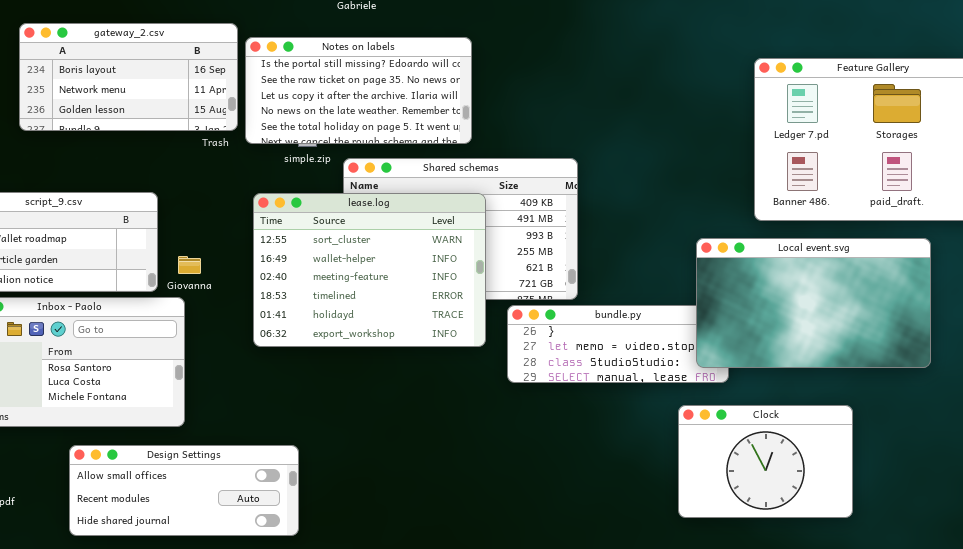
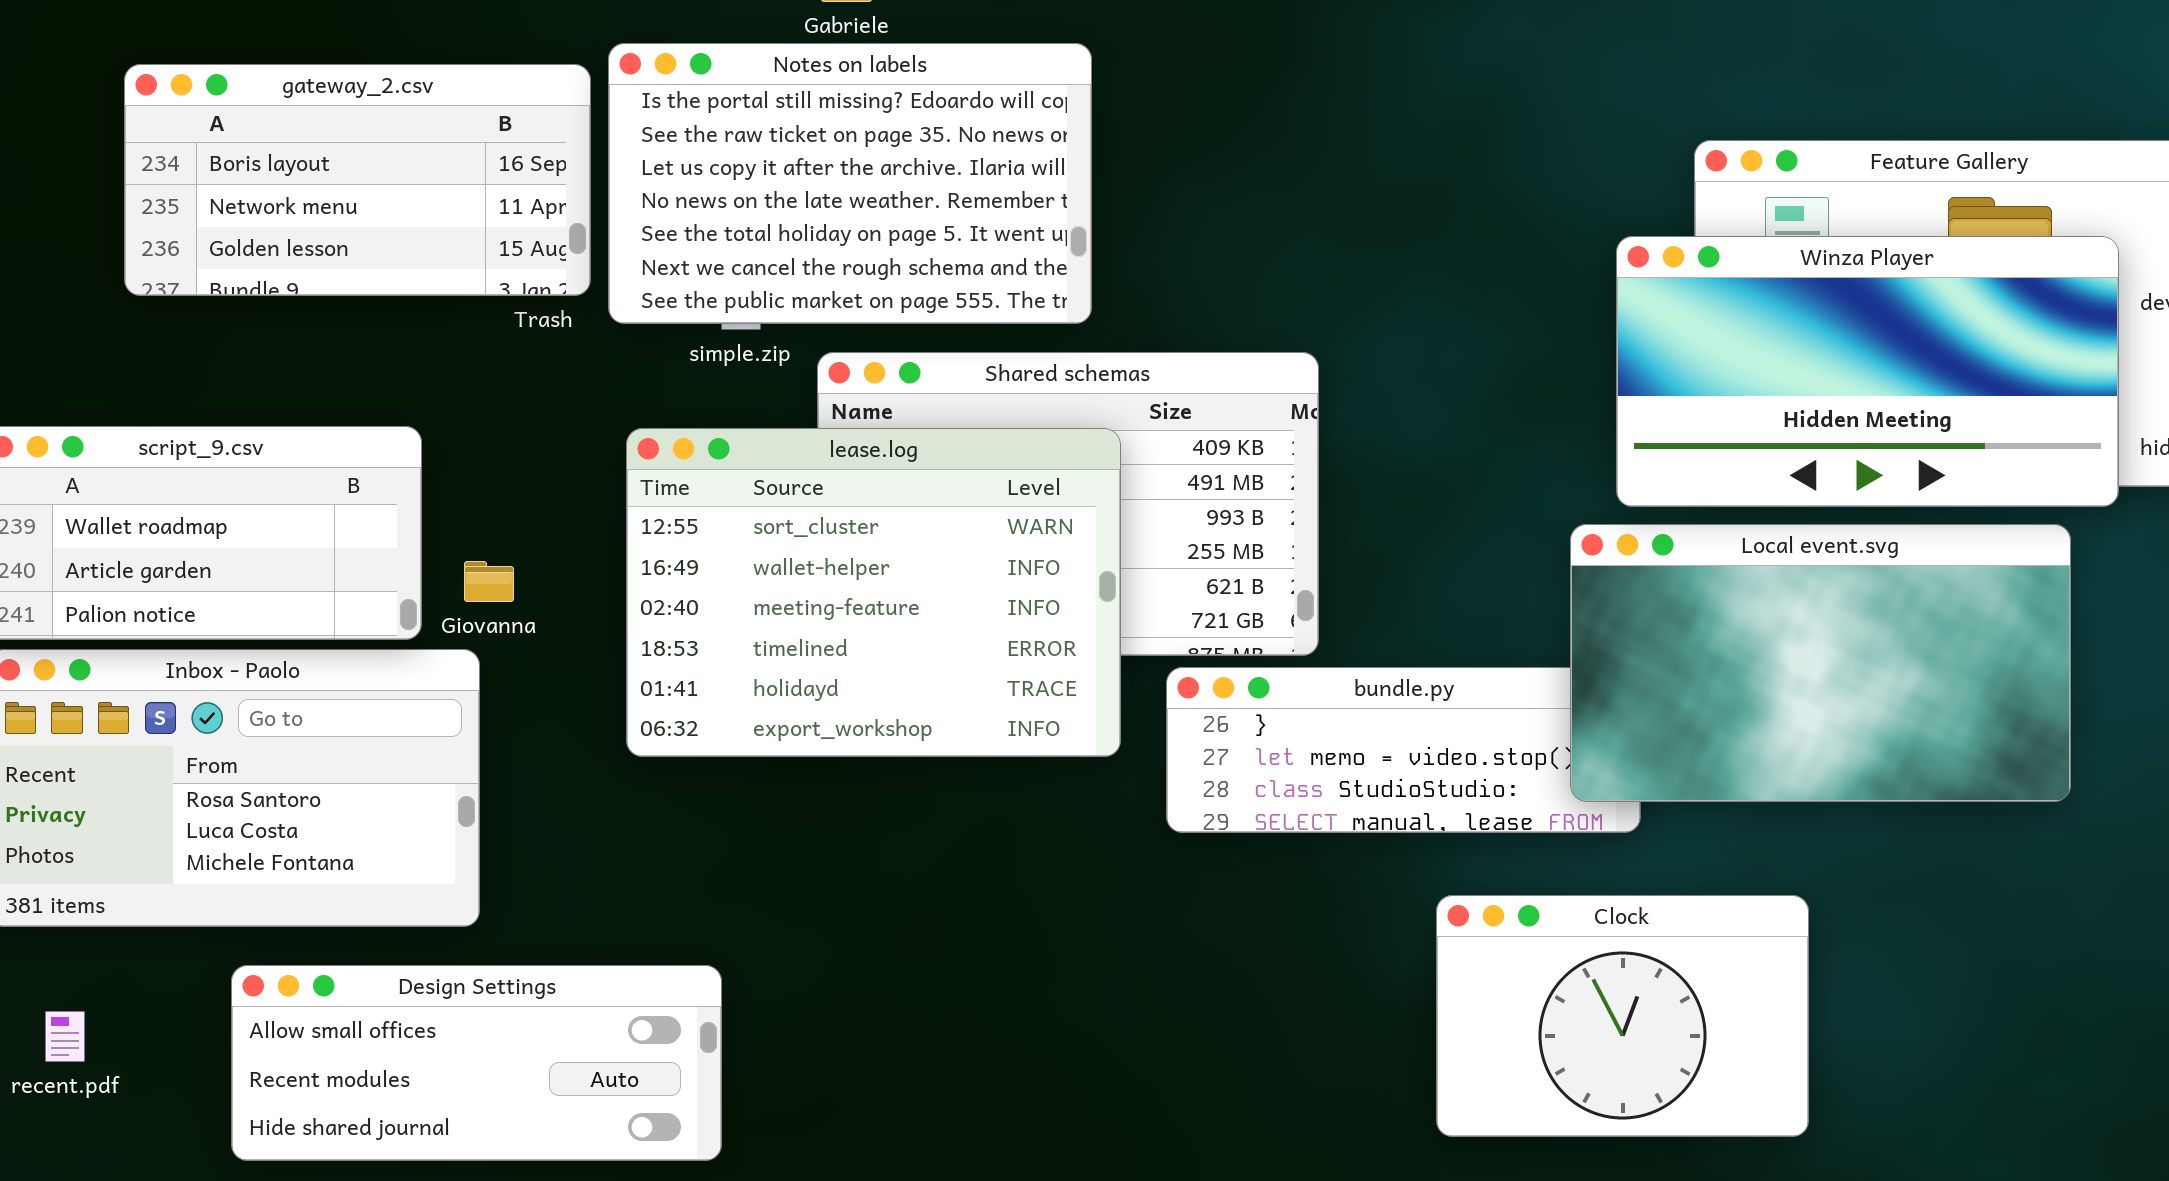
Notes on labels: [245,37,472,144] -> [608,43,1092,324], resized
Winza Player: none -> [1616,236,2119,507], opened
Clock: [678,405,853,518] -> [1436,895,1809,1137], moved

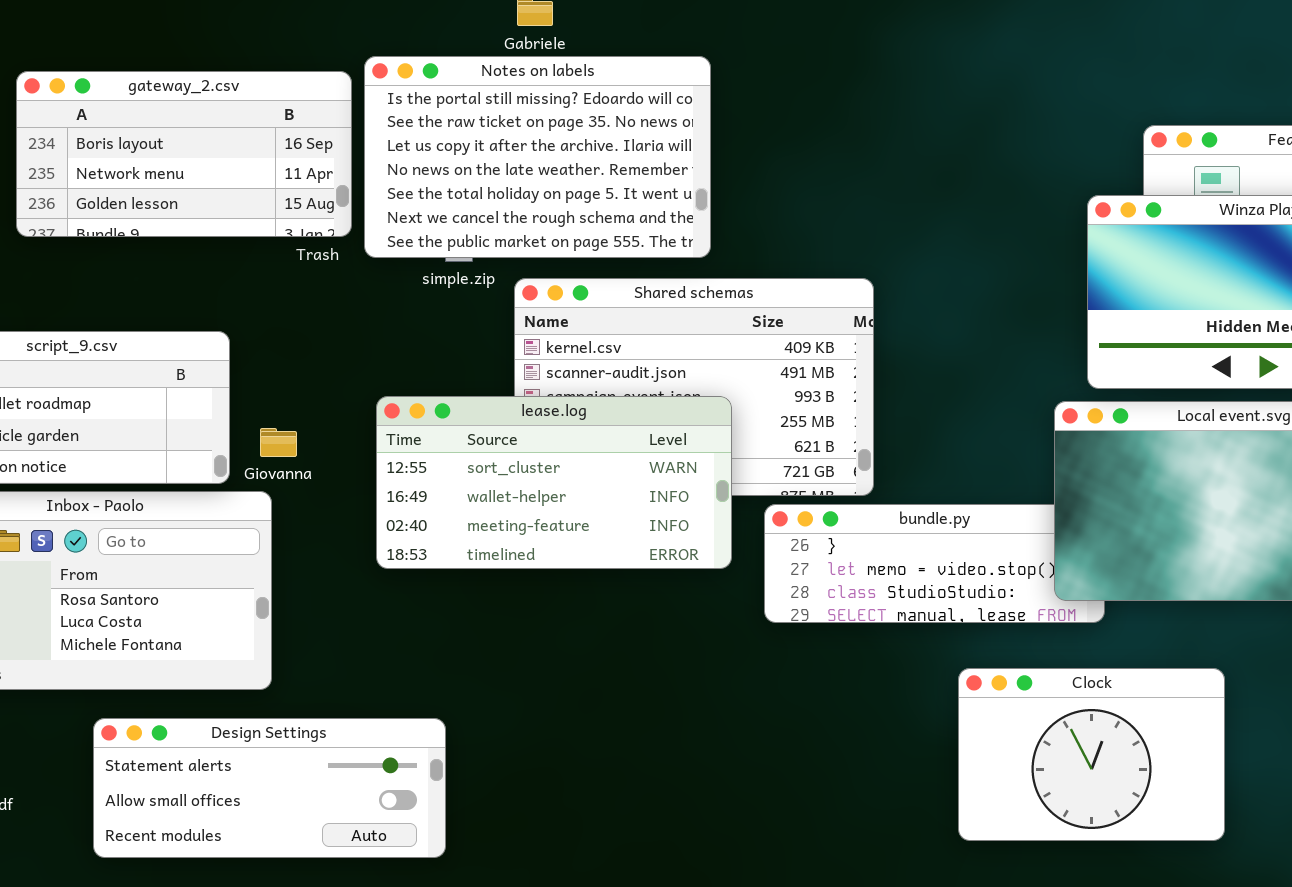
lease.log: [626,428,1121,757] -> [376,396,732,569], resized
Design Settings: [231,965,722,1161] -> [93,718,446,858], scrolled up 1 row

